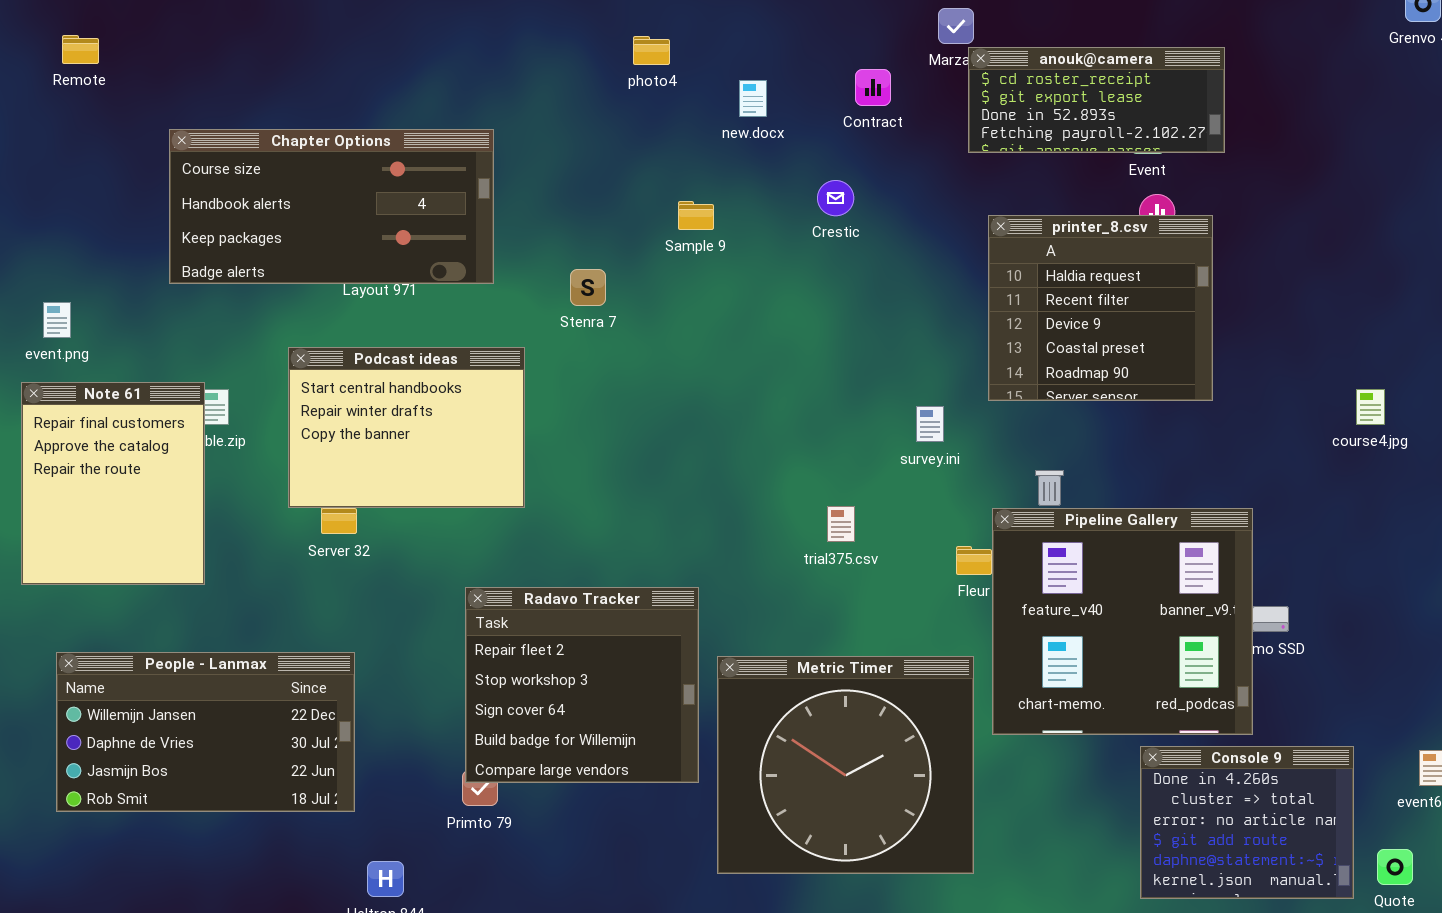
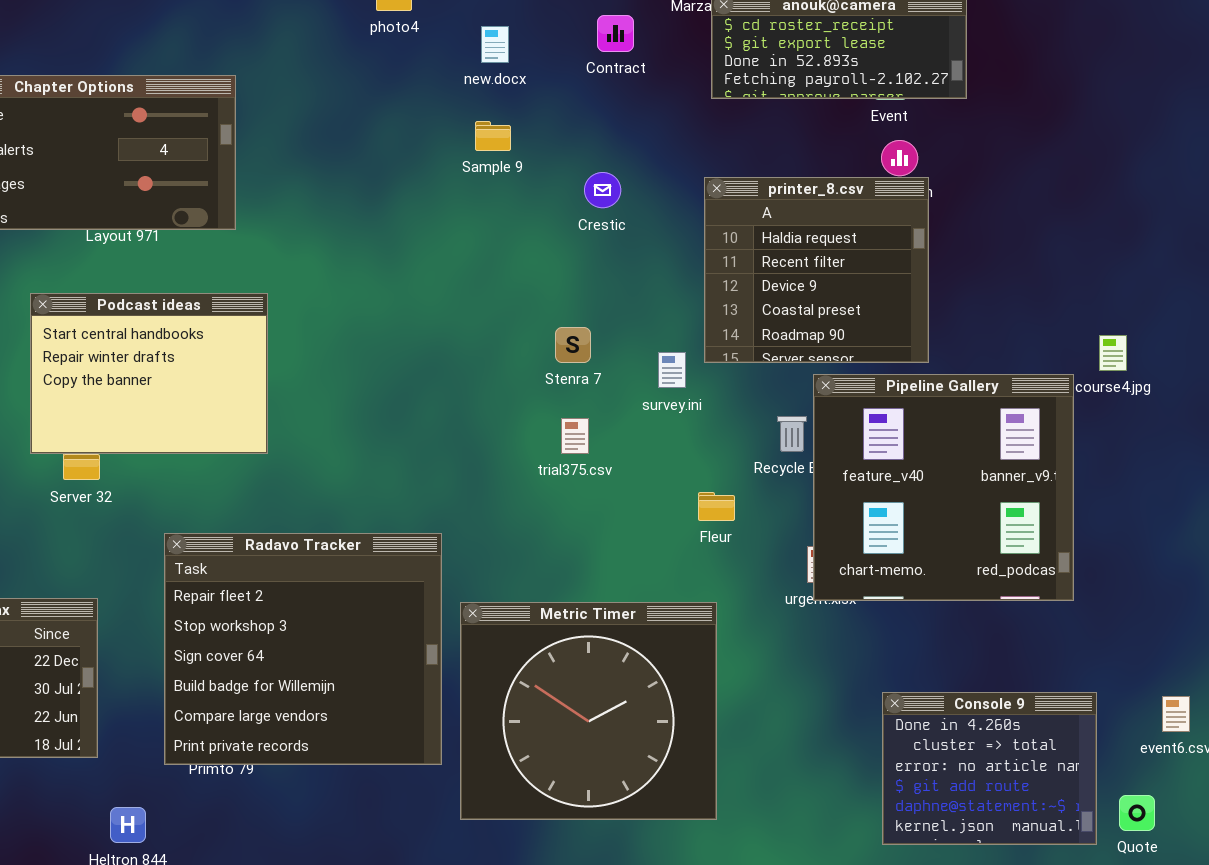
Crestic: [817,180,854,216] -> [584,172,621,208], moved
Sample 9: [678,201,714,230] -> [475,121,511,151], moved
printer_8.csv: [988,215,1213,401] -> [704,177,929,363], moved
Stenra 7: [570,269,606,306] -> [555,327,591,363], moved
trial375.csv: [827,506,855,542] -> [561,418,589,454], moved
Pipeline Gallery: [992,508,1253,735] -> [813,374,1074,601], moved
Radavo Tracker: [465,587,699,783] -> [164,533,442,765], resized

